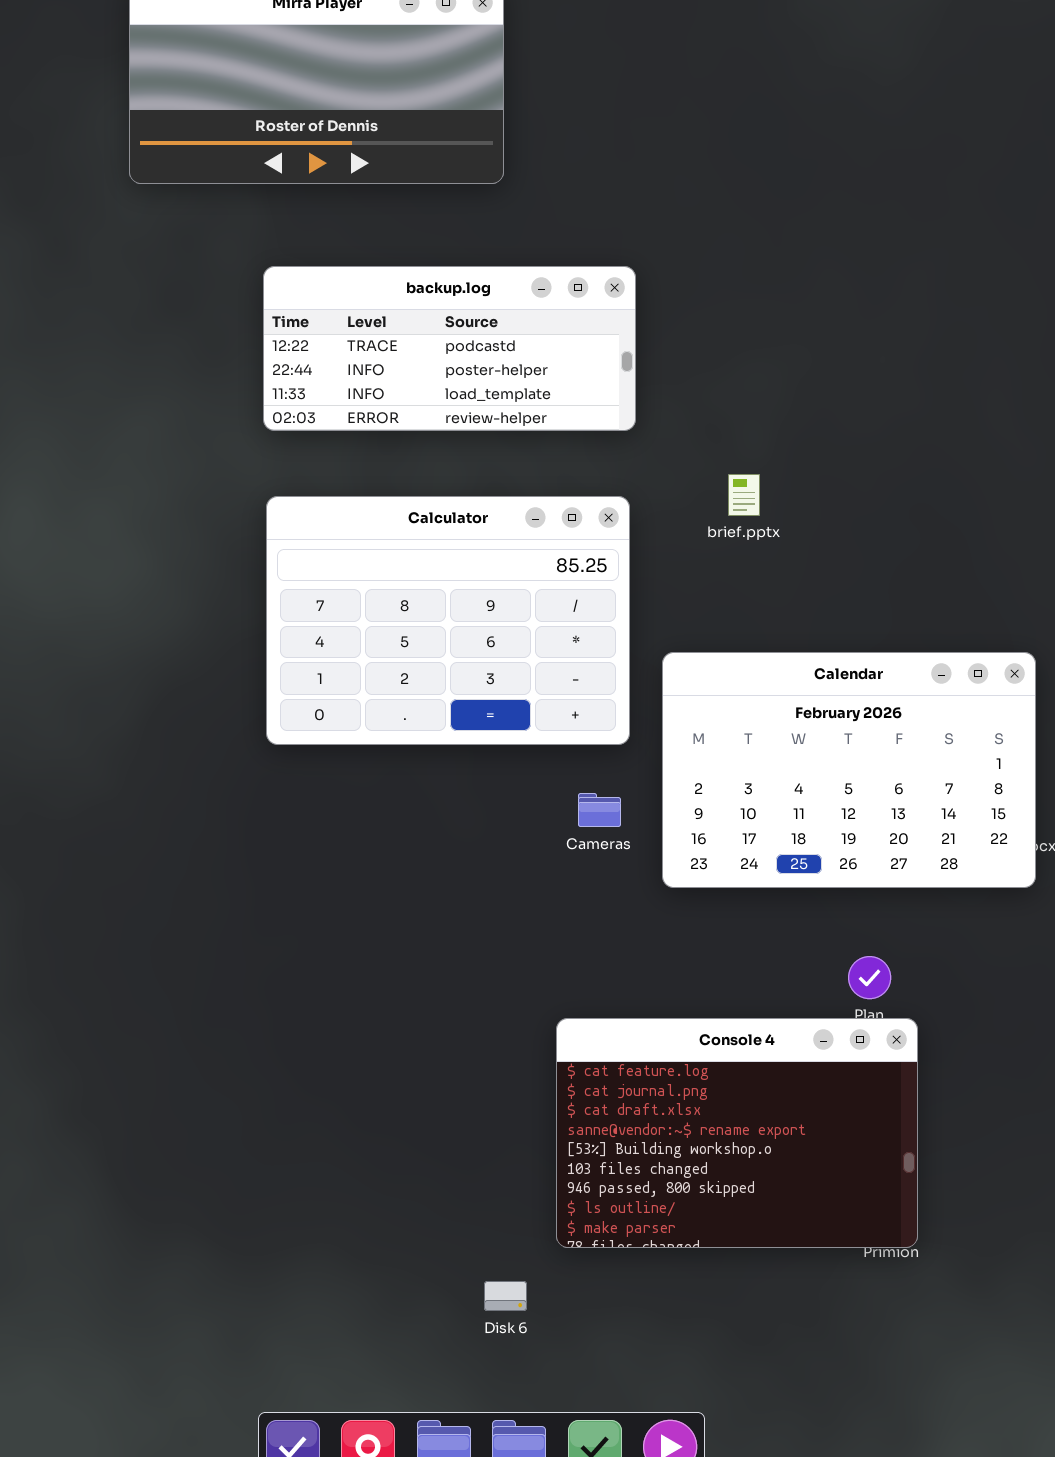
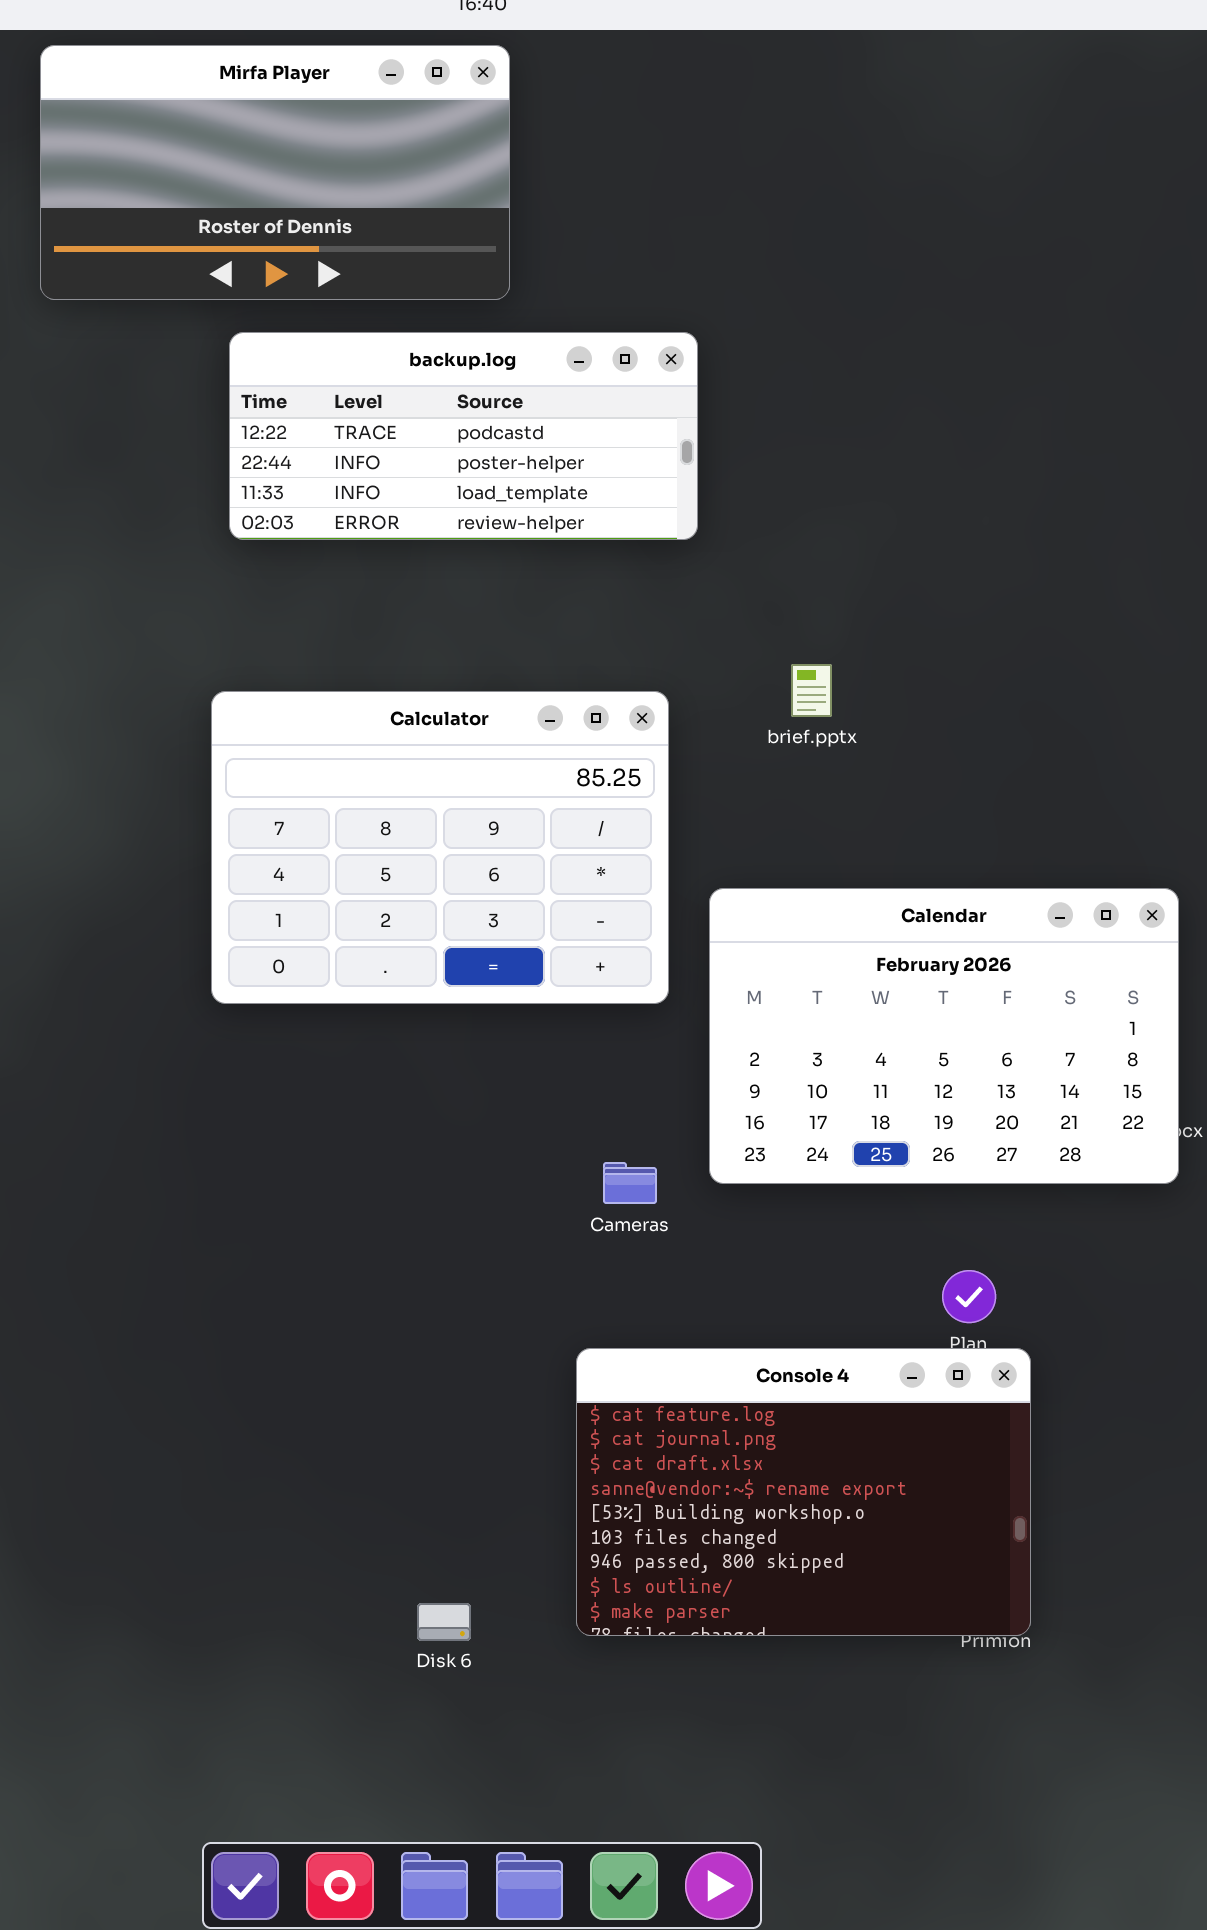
backup.log: [263,266,636,431] -> [229,332,698,540], moved
Cameras: [578,793,621,827] -> [603,1162,657,1204], moved
Disk 6: [484,1281,527,1311] -> [417,1603,471,1641], moved

